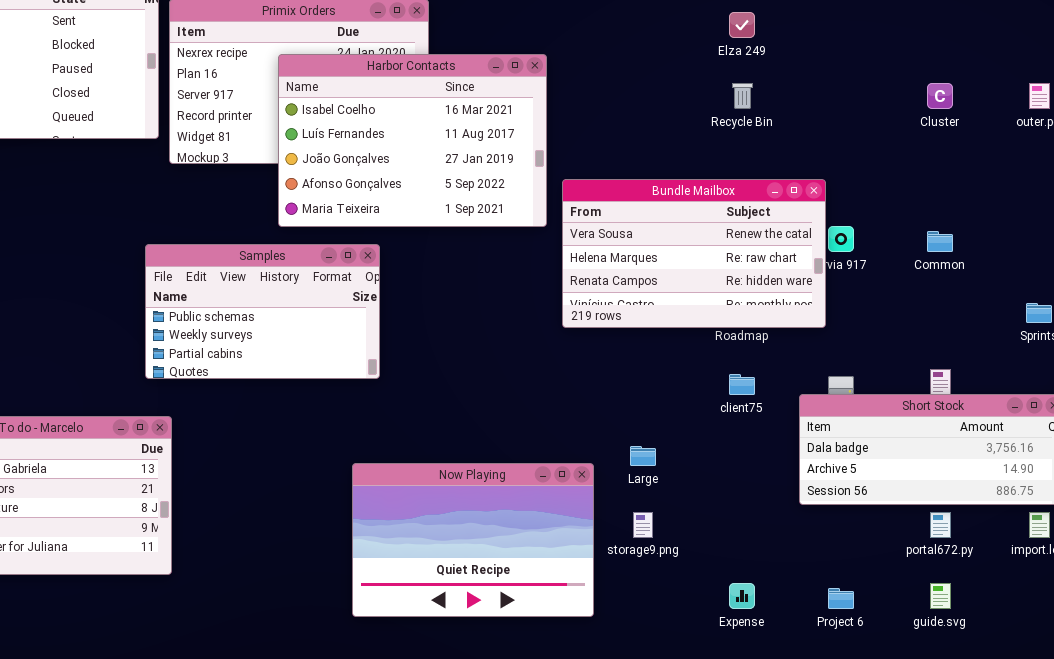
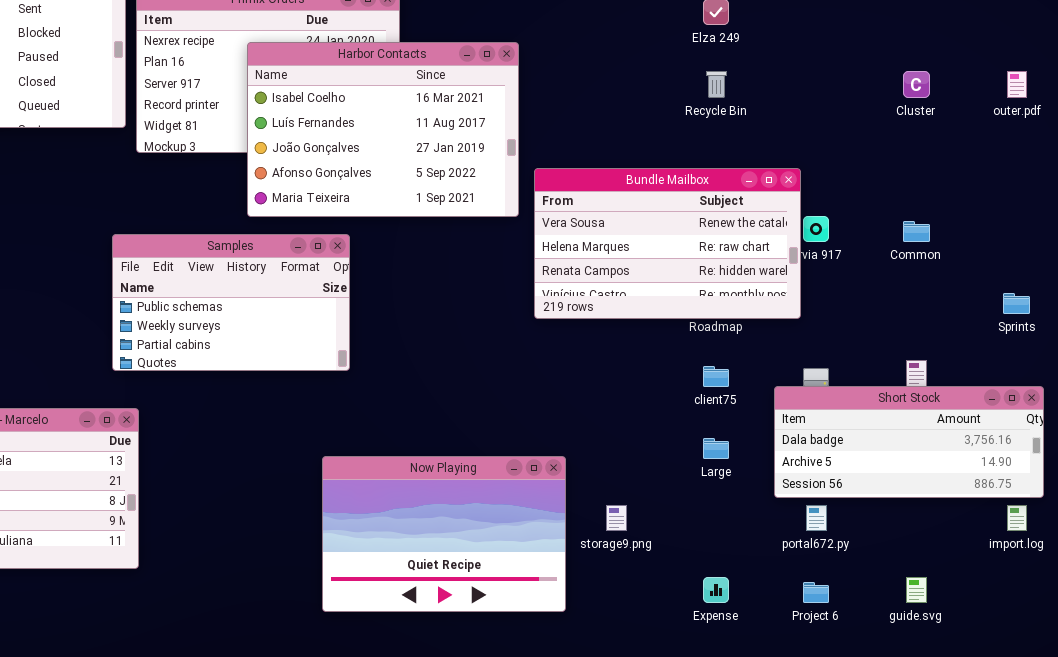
Large: [630,446,656,466] -> [703,438,729,459], moved
portal672.py: [930,512,951,538] -> [806,505,827,531], moved

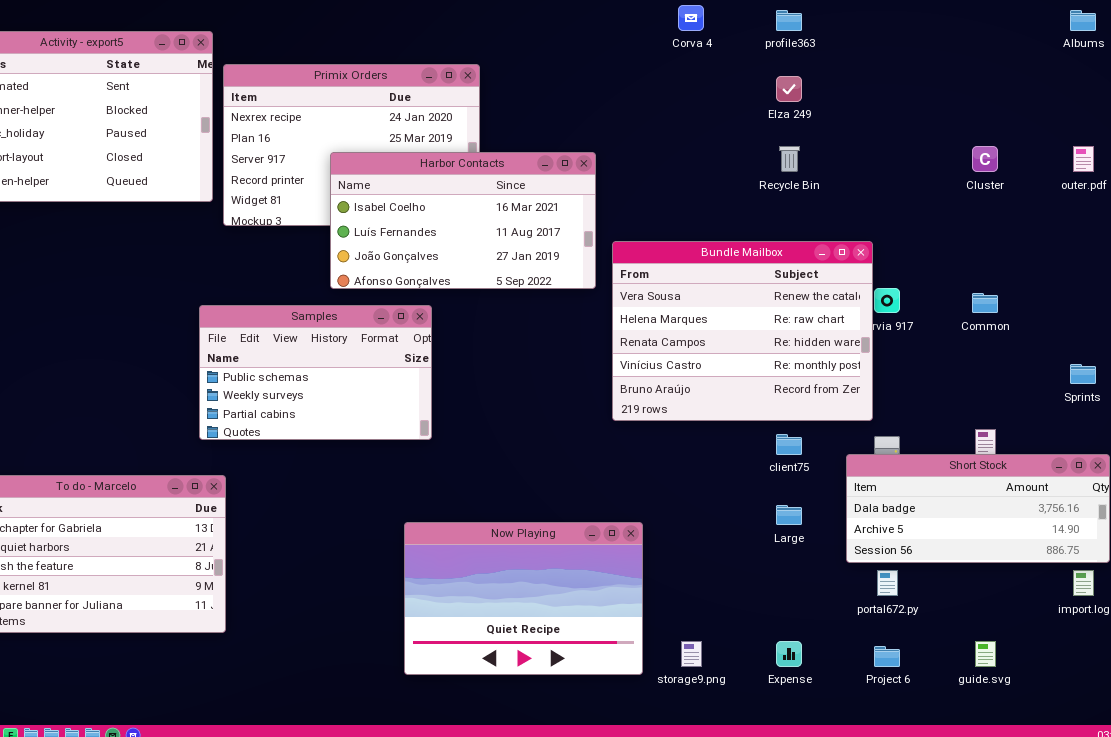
Harbor Contacts: [247,42,519,217] -> [330,152,596,289], resized
Bundle Mailbox: [534,168,801,319] -> [612,241,873,421], resized
storage9.png: [606,505,627,531] -> [681,641,702,667], moved

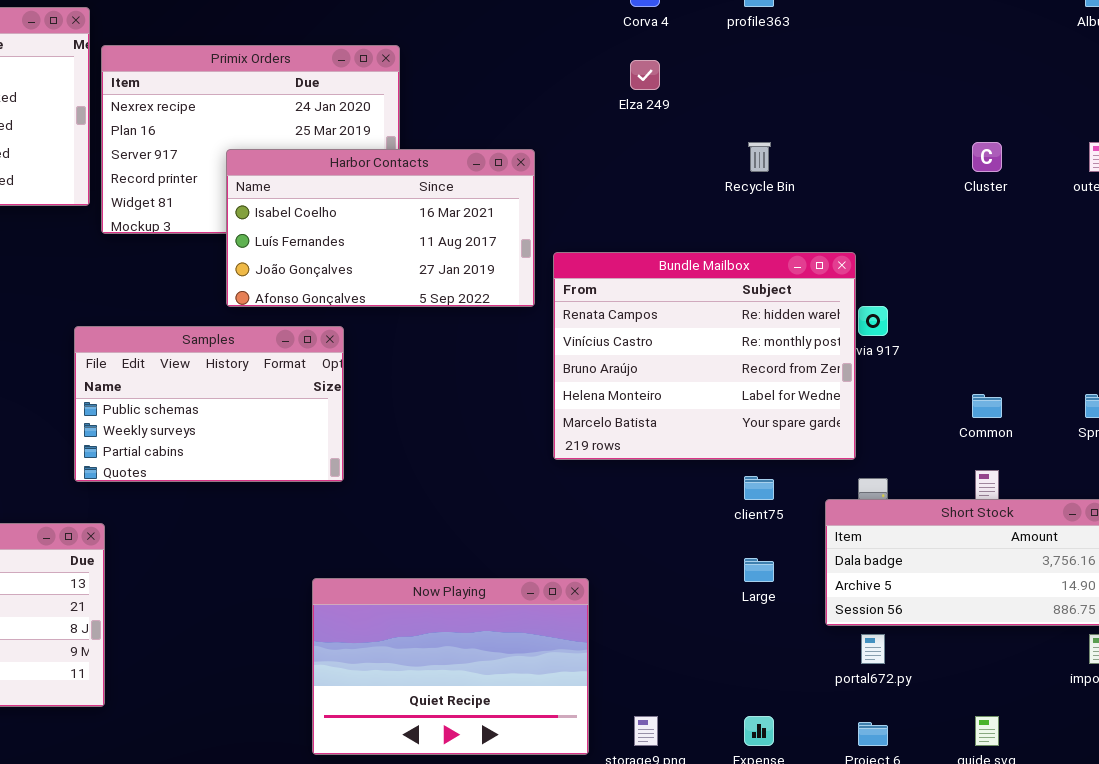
Elza 249: [776,76,802,102] -> [630,60,660,90], moved
Bundle Mailbox: [612,241,873,421] -> [553,252,856,460], scrolled down 2 rows
Common: [972,293,998,313] -> [972,394,1002,418], moved

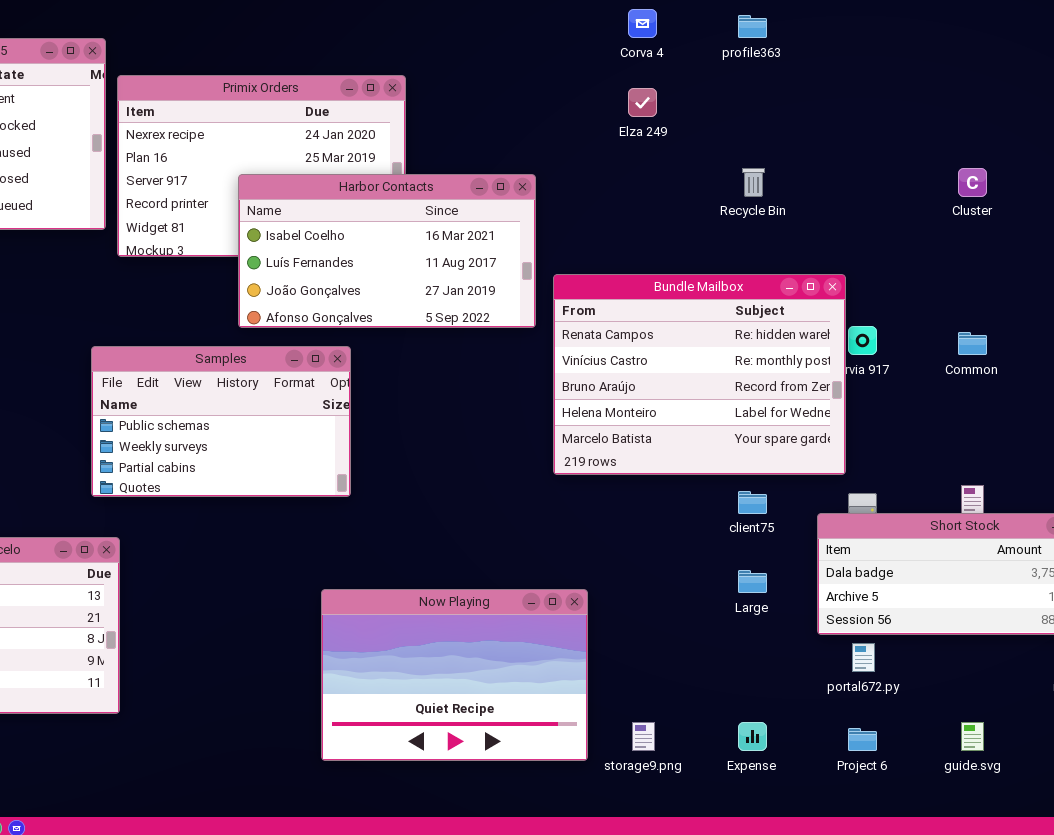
Common: [972,394,1002,418] -> [958,332,987,355], moved

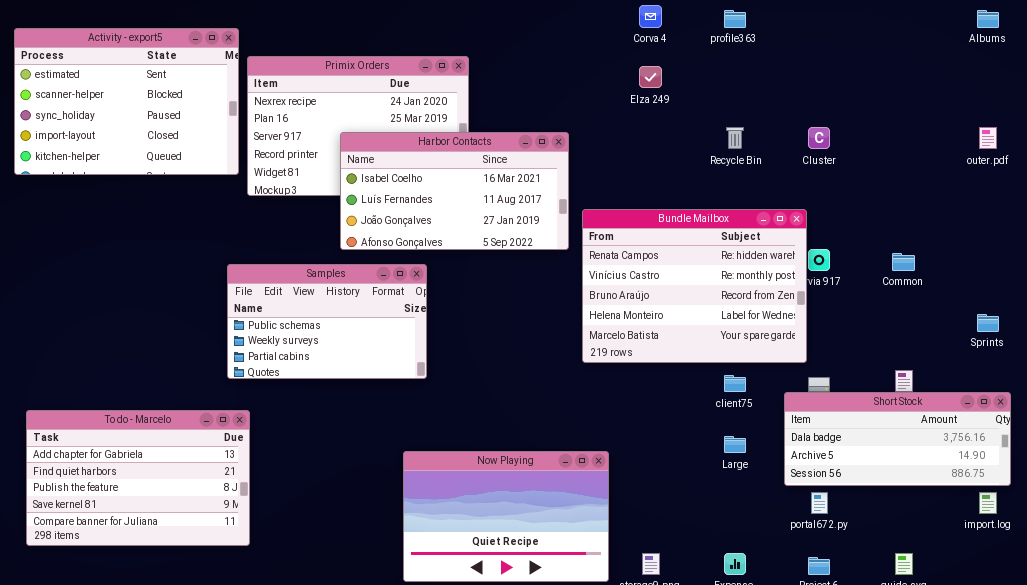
Cluster: [958,168,987,197] -> [808,127,830,149], moved

